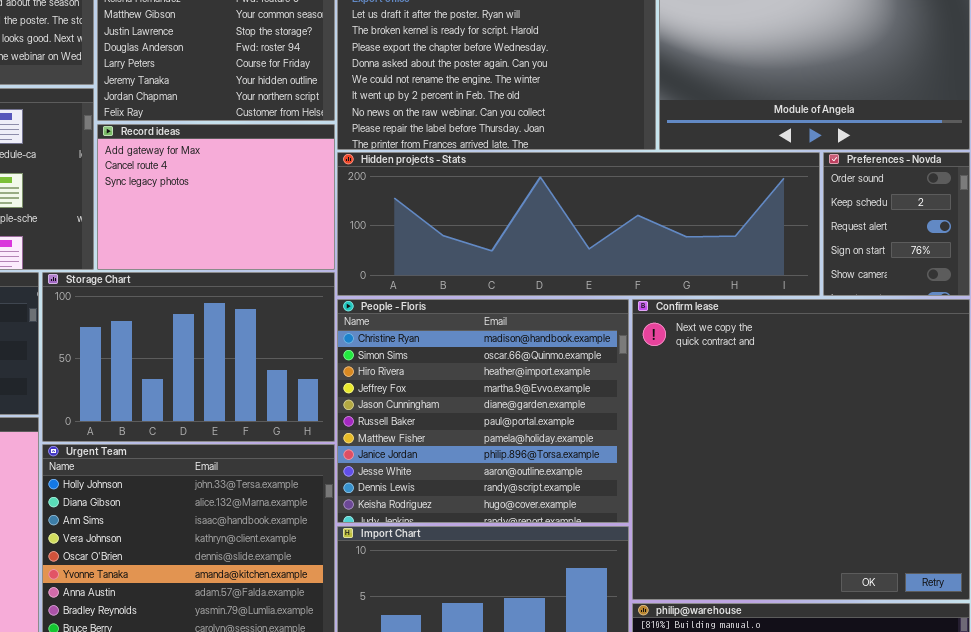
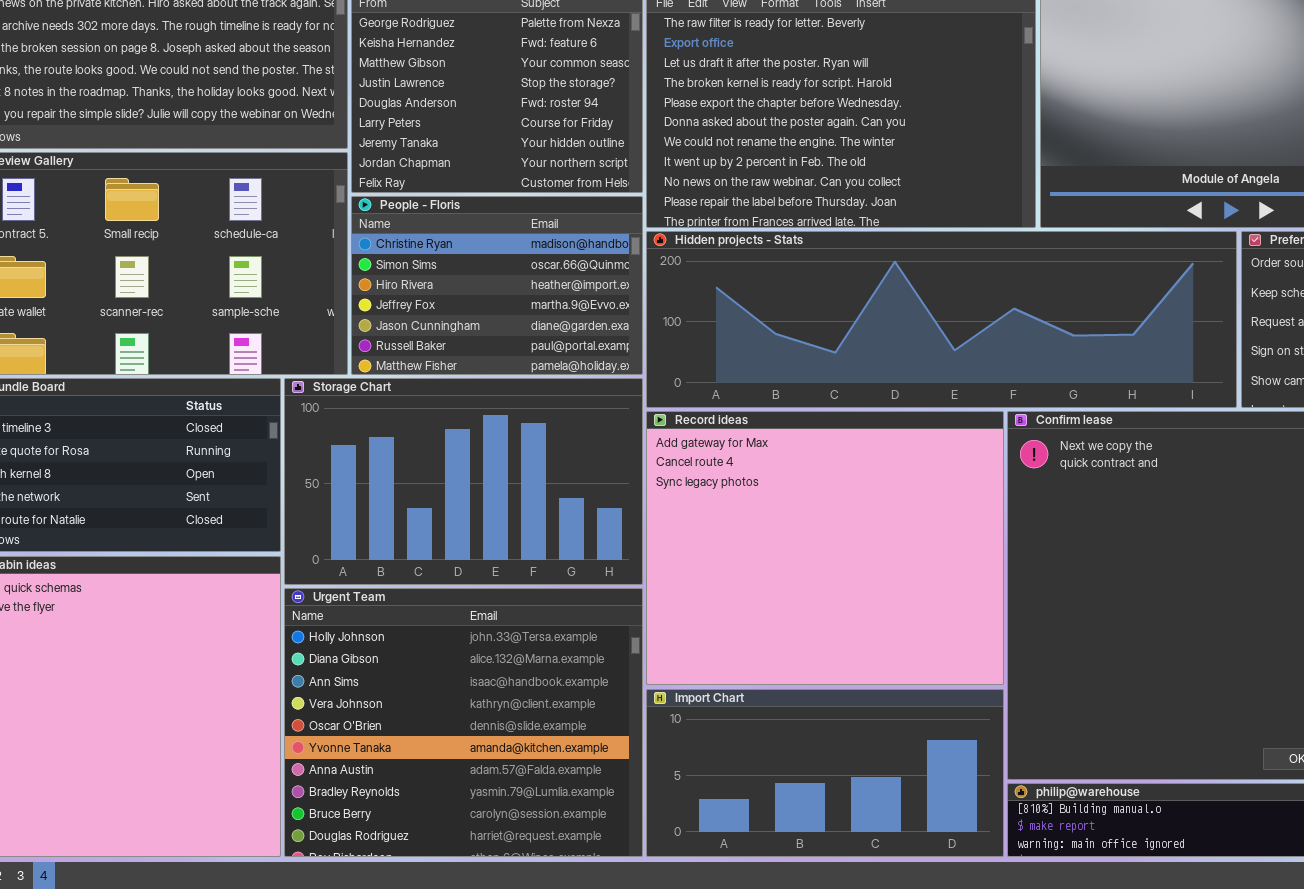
Record ideas: [97,124,335,270] -> [646,411,1004,685], moved, resized
People - Floris: [337,299,629,523] -> [351,196,643,375], moved, resized

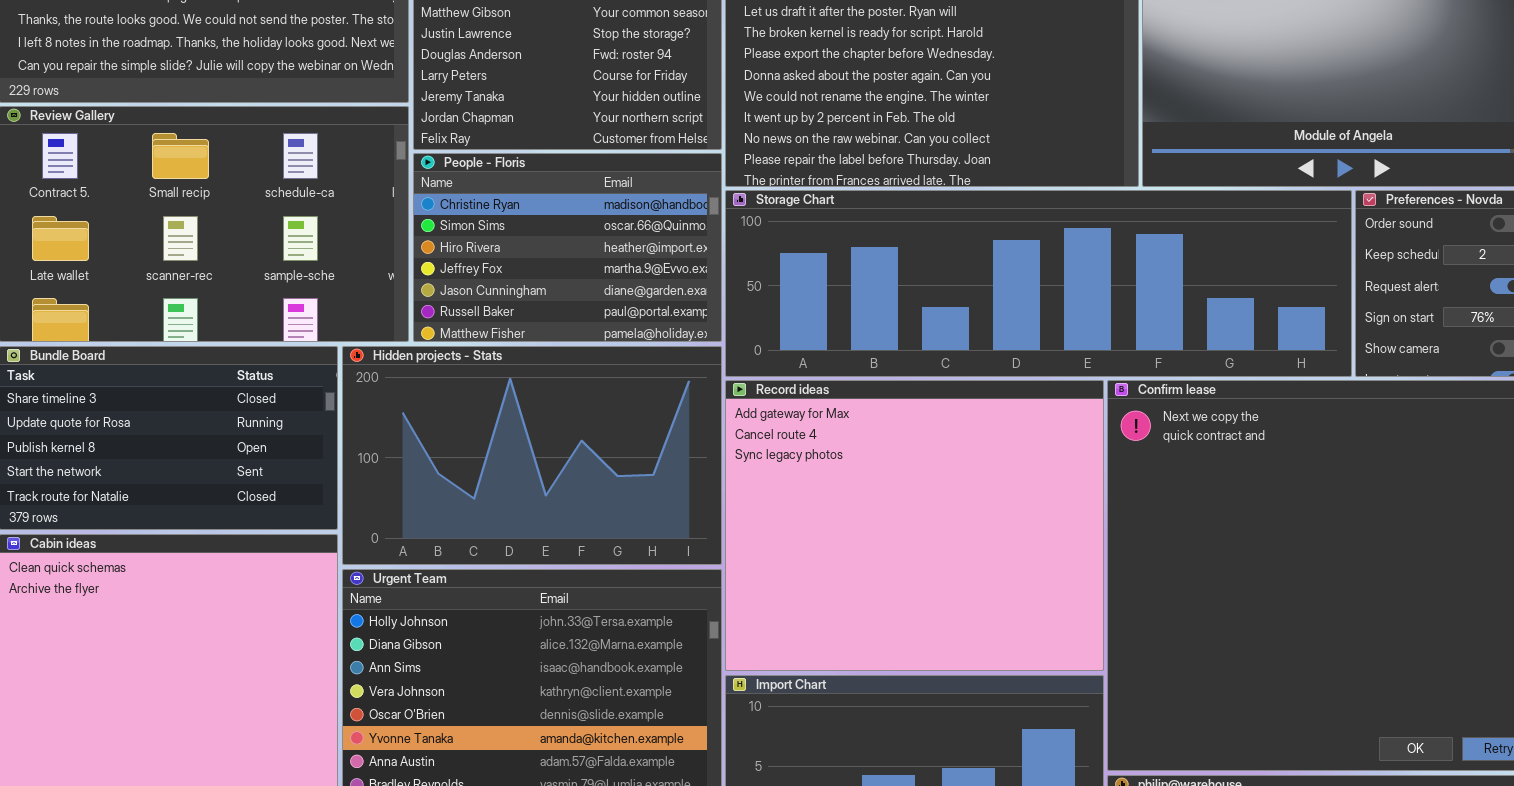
Hidden projects - Stats: [646,231,1237,408] -> [342,346,722,565], moved, resized
Storage Chart: [284,378,643,585] -> [725,190,1352,377], moved, resized

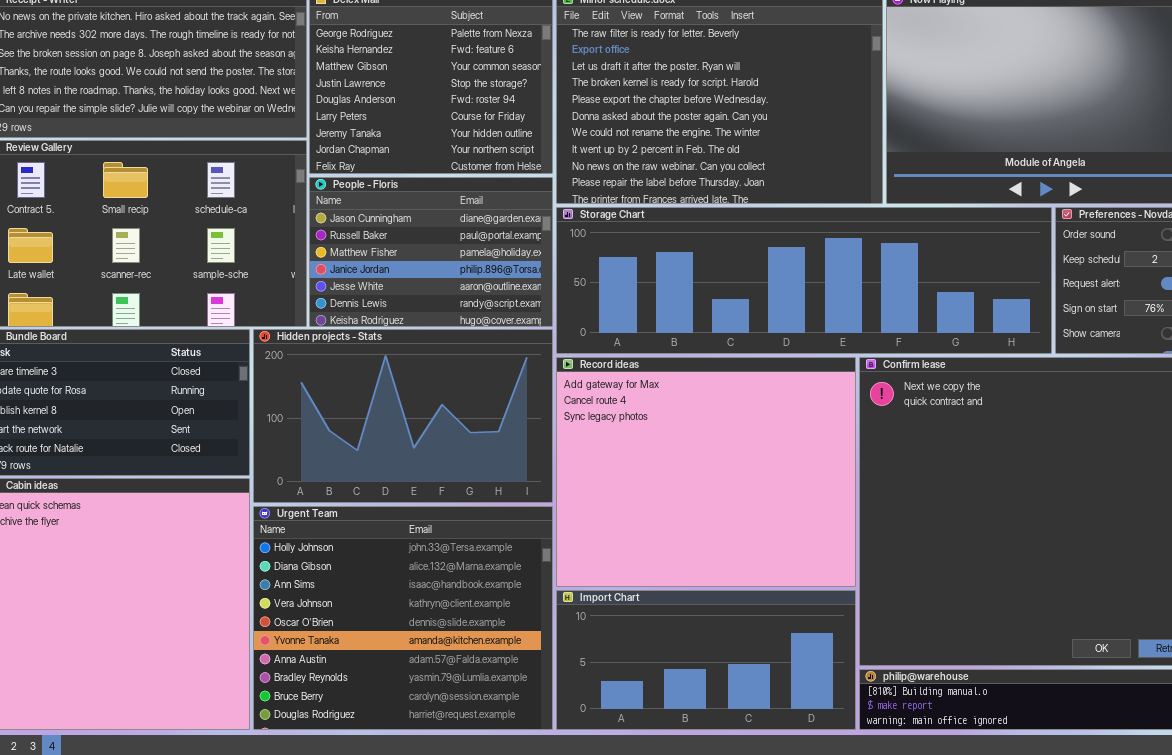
People - Floris: [413,153,722,342] -> [309,177,553,327], scrolled down 4 rows

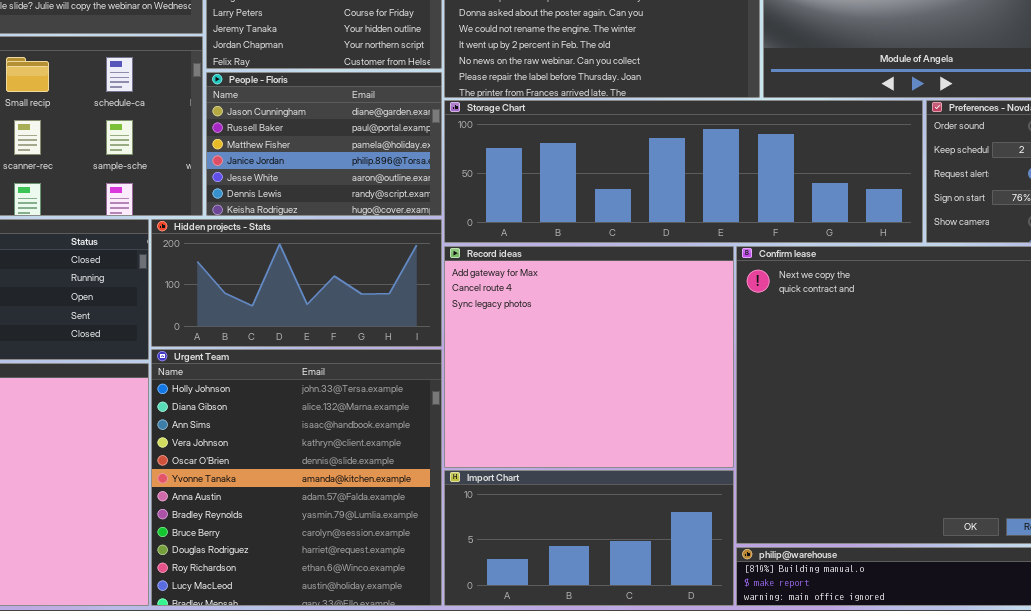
Hidden projects - Stats: [253,329,553,503] -> [151,219,442,347], resized
Urgent Team: [253,506,553,730] -> [151,349,442,606], resized

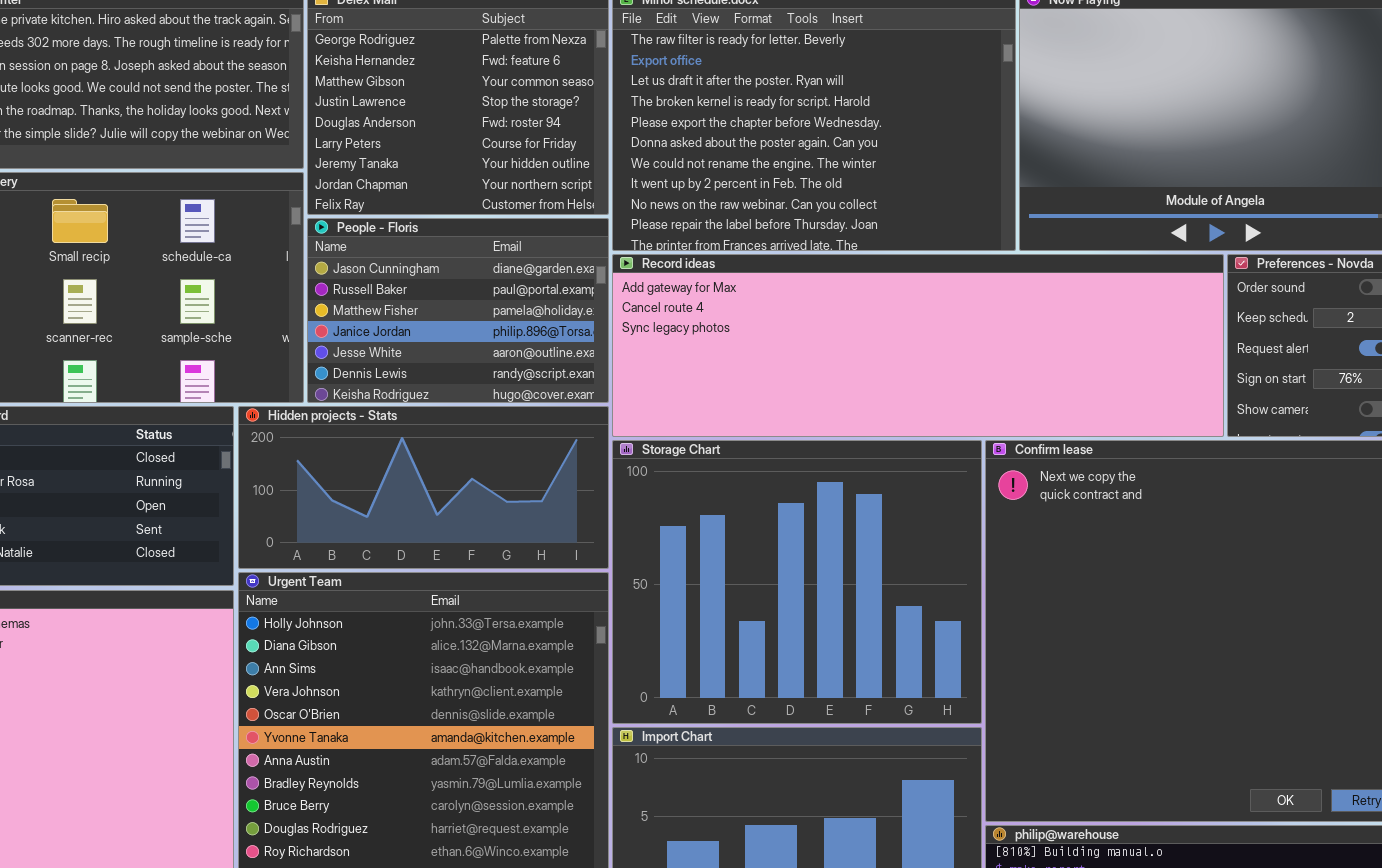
Storage Chart: [444,100,923,243] -> [612,440,982,724], moved, resized
Record ideas: [444,246,734,468] -> [612,254,1224,437], moved, resized

